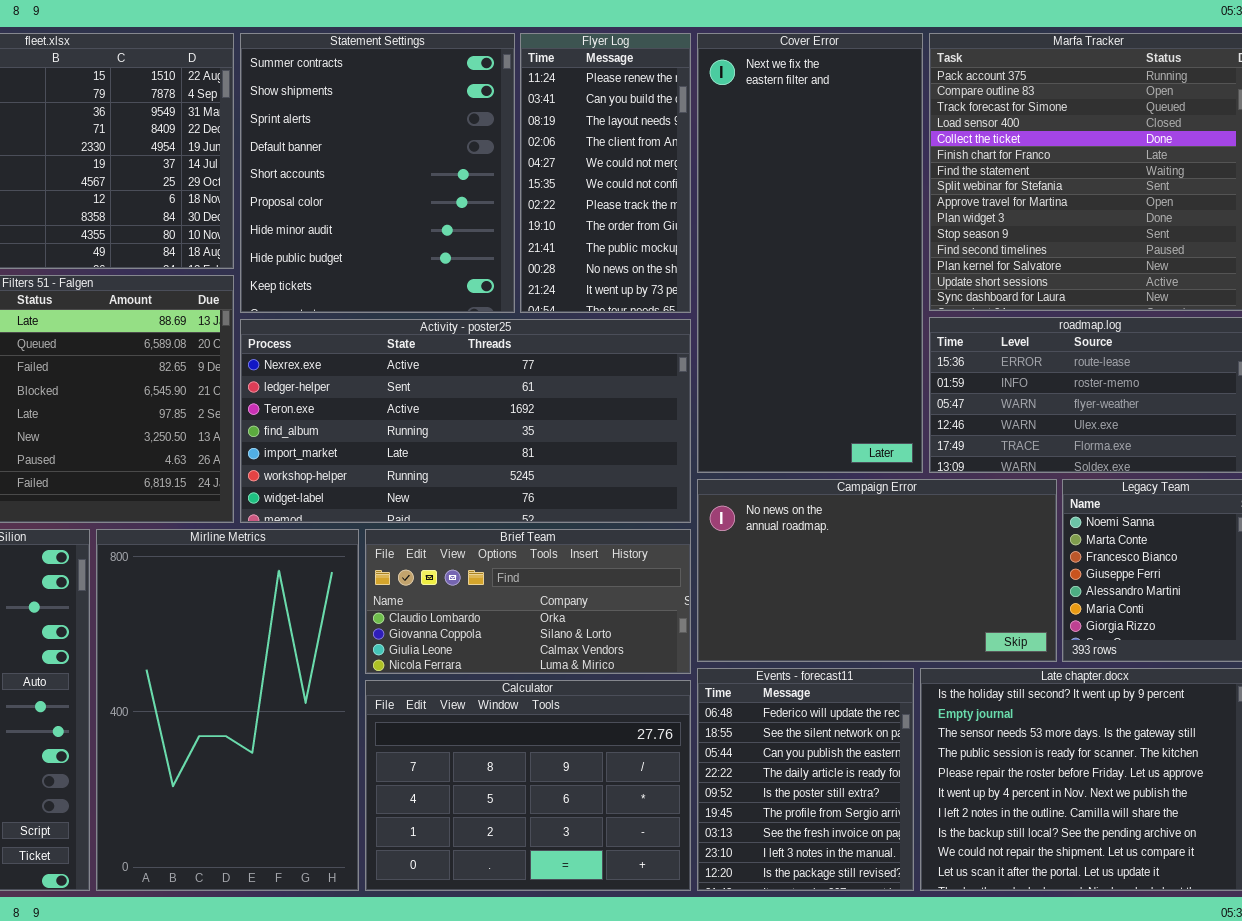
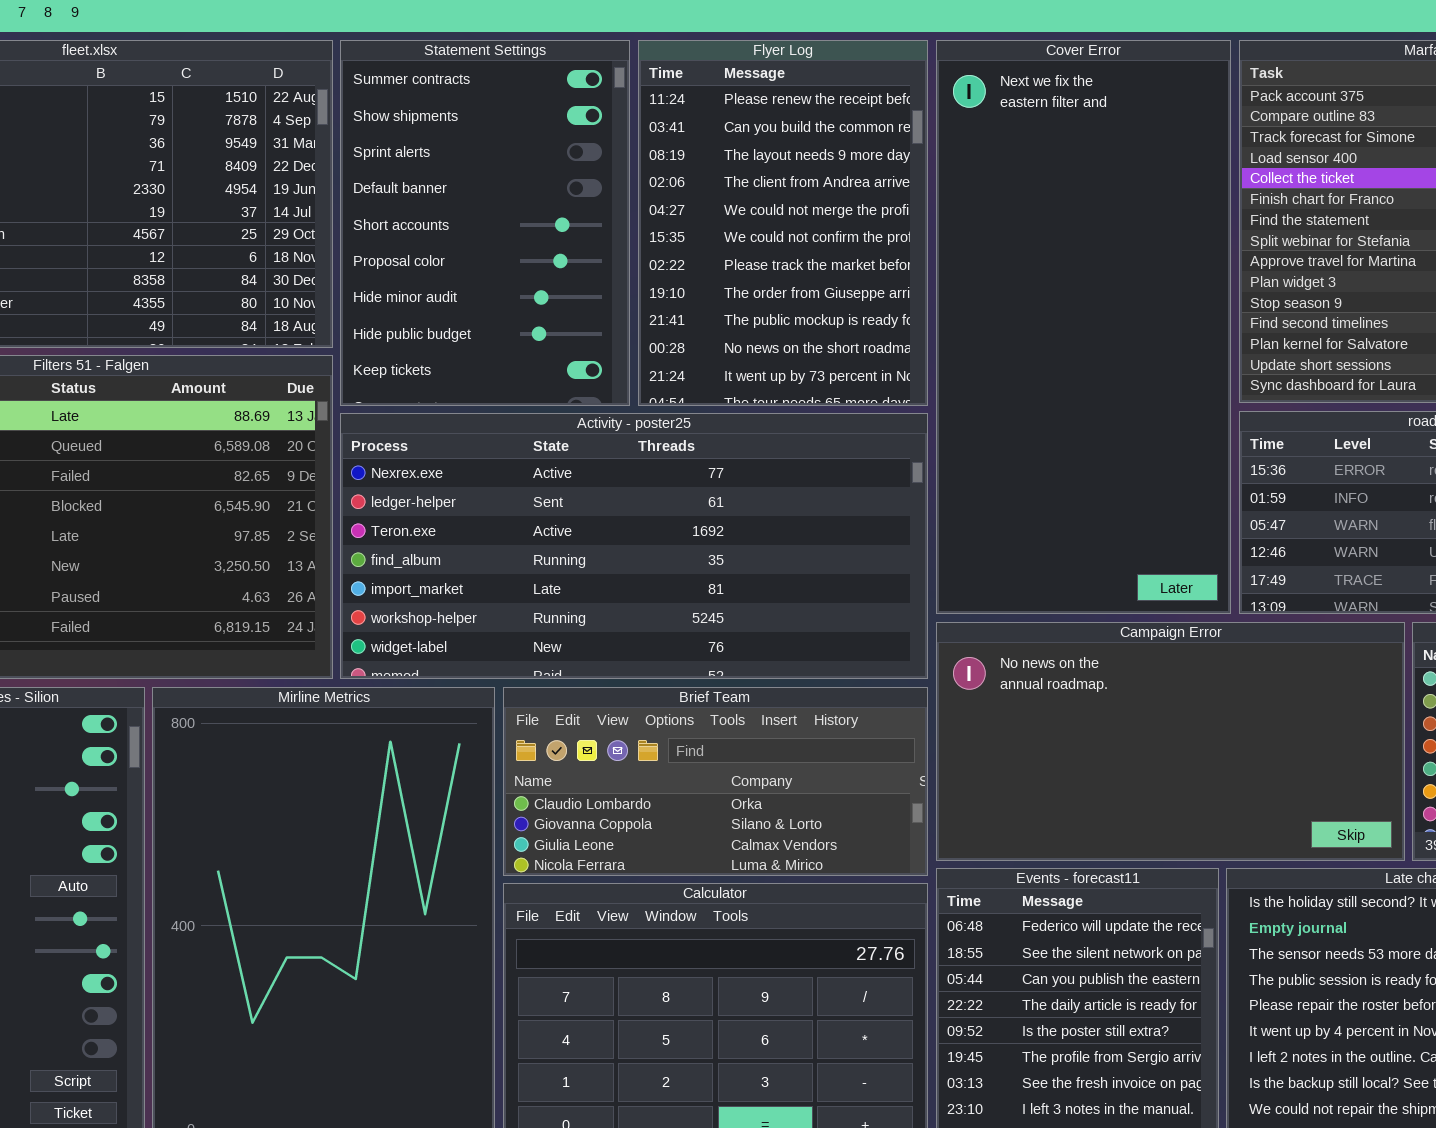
Statement Settings: [240,33,515,313] -> [340,40,630,406], resized
Flyer Log: [520,33,691,313] -> [638,40,928,406], resized

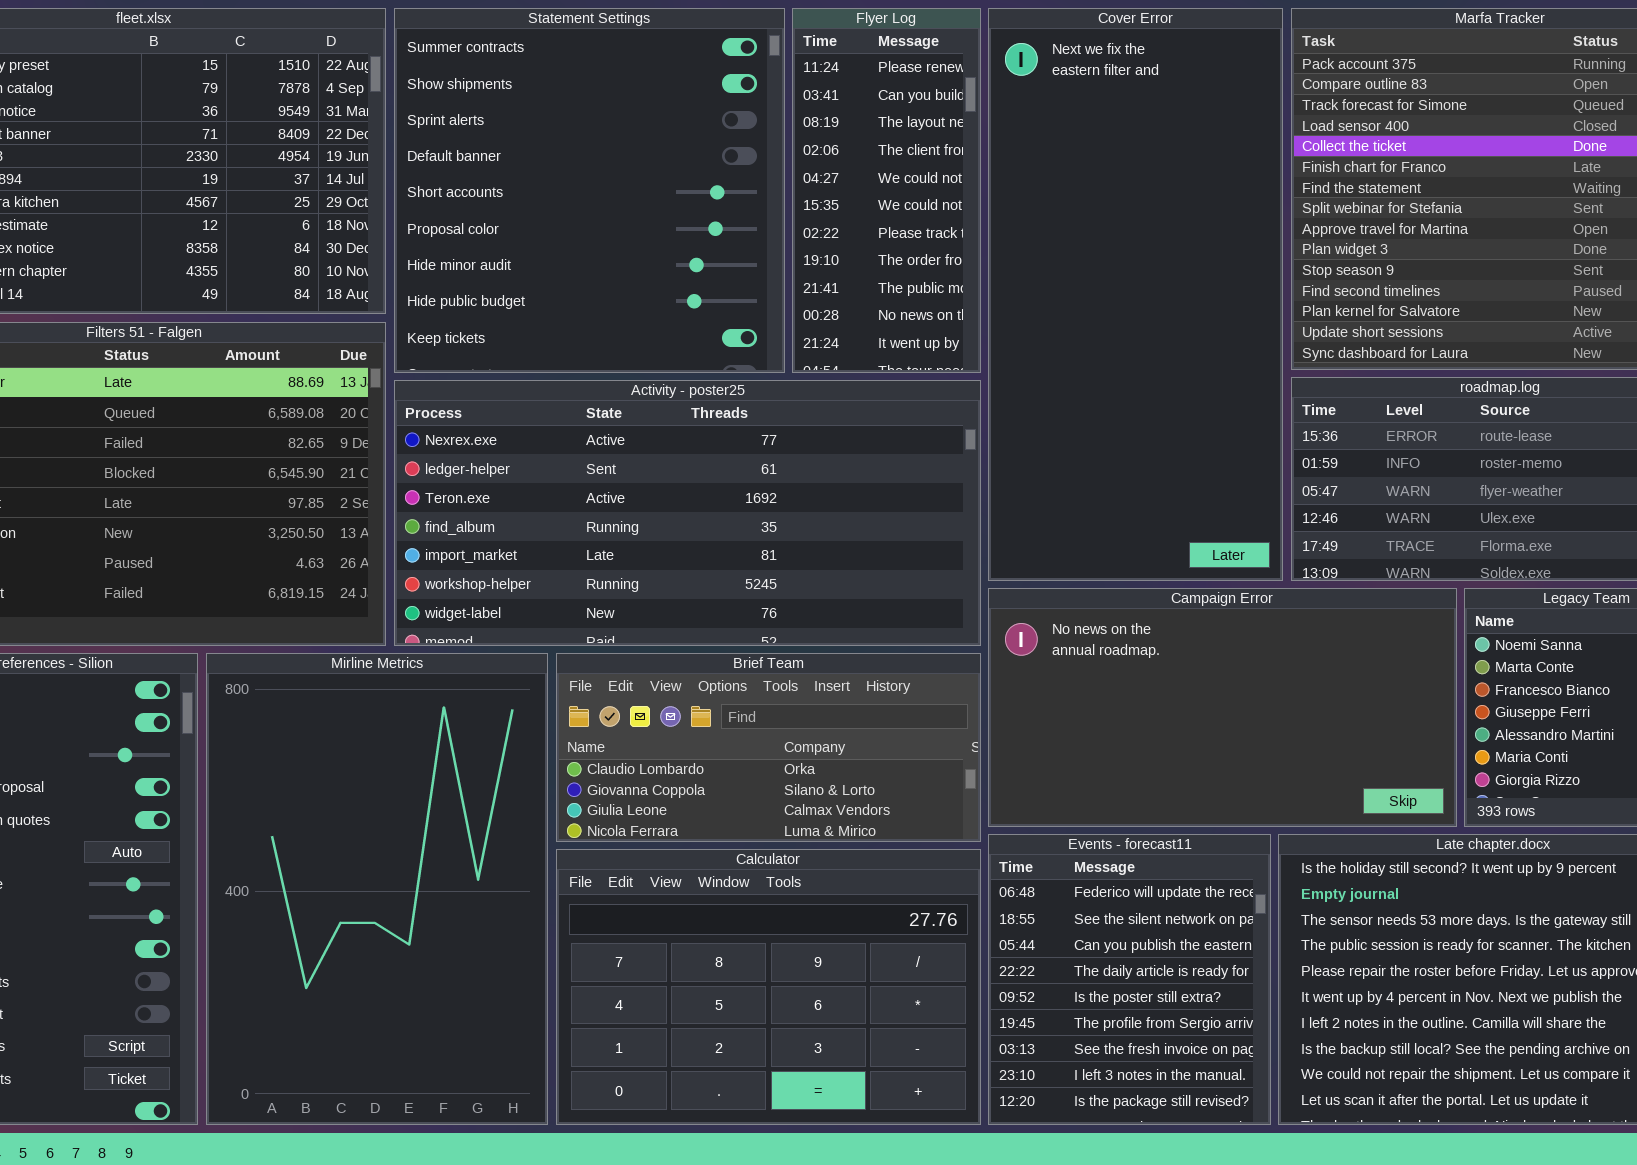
Statement Settings: [340,40,630,406] -> [394,8,785,373], resized
Flyer Log: [638,40,928,406] -> [792,8,981,373], resized

